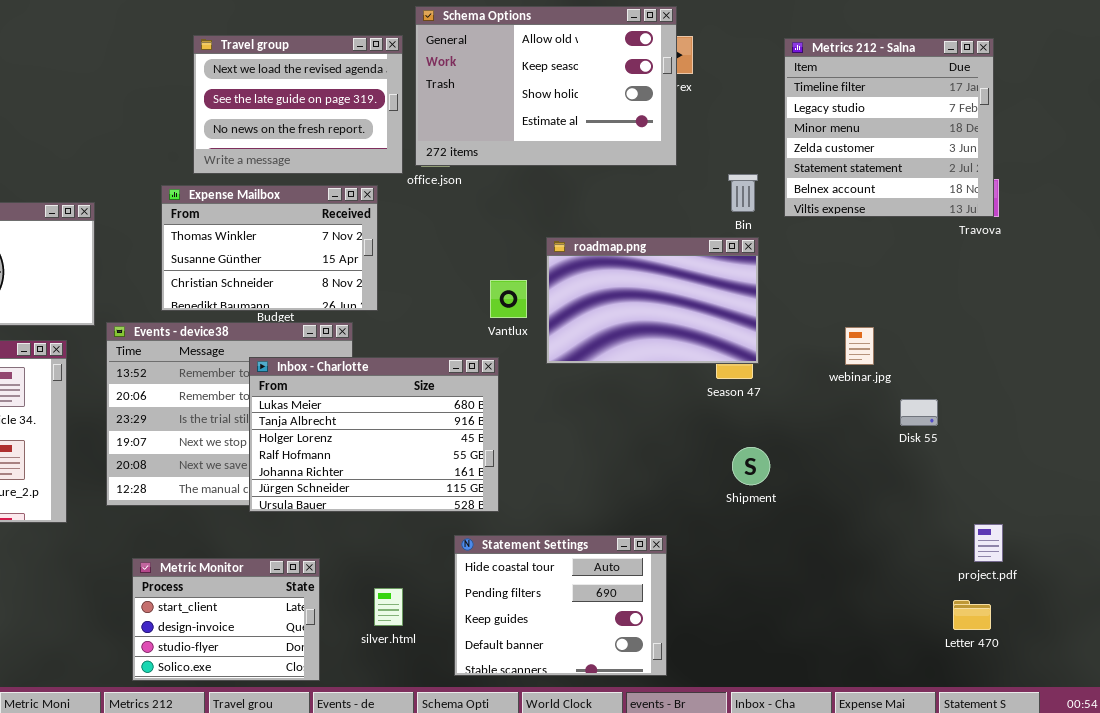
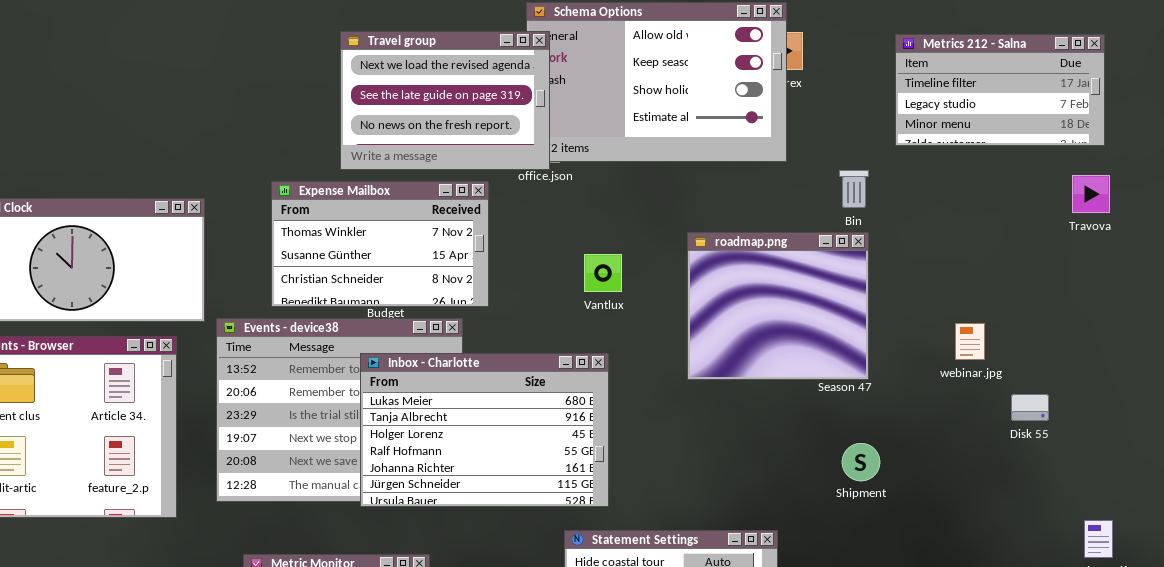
Travel group: [193,35,403,174] -> [340,31,550,170], moved
Metrics 212 - Salna: [784,38,994,217] -> [895,34,1105,146], resized
roadmap.png: [546,237,759,364] -> [687,232,869,380], resized
Vantlux: [490,280,527,318] -> [584,254,622,292], moved

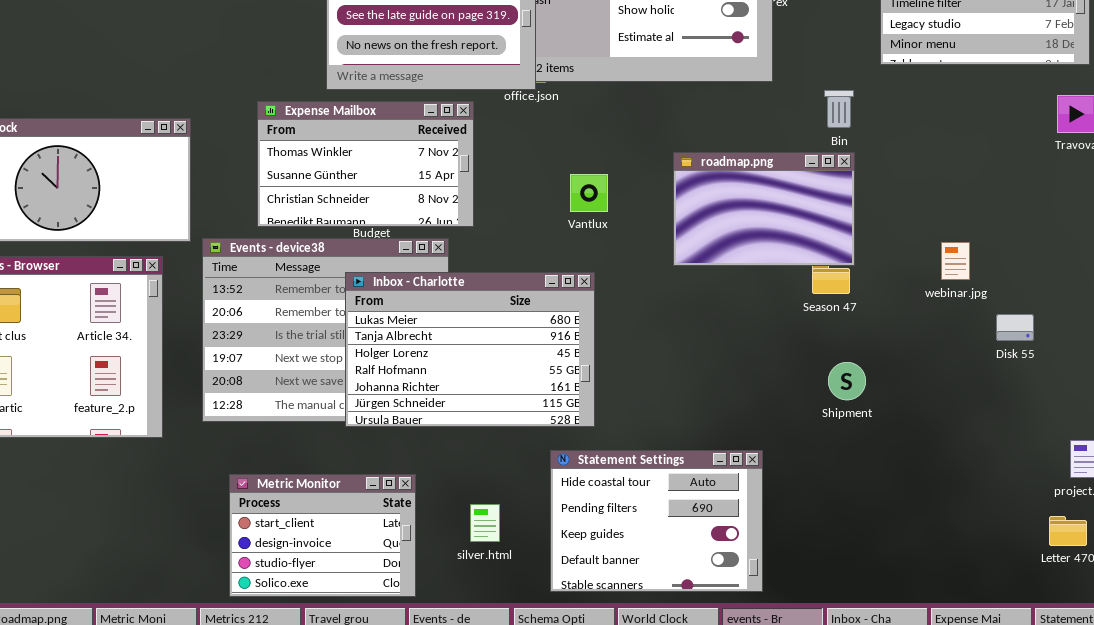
roadmap.png: [687,232,869,380] -> [673,152,855,266], resized

